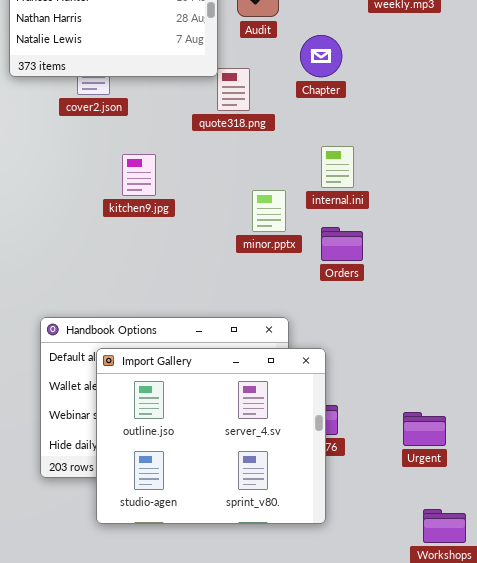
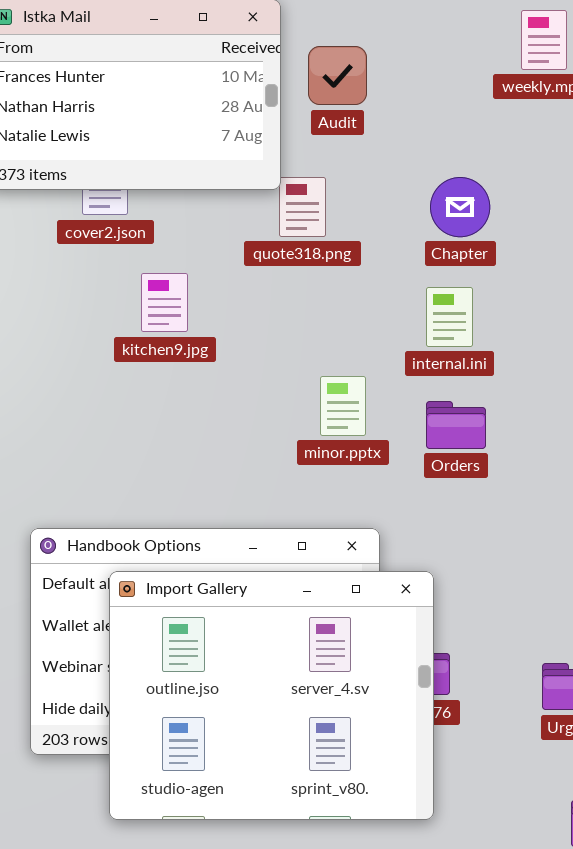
Chapter: [300,35,342,77] -> [430,177,490,237], moved
kitchen9.jpg: [122,154,156,196] -> [141,273,188,332], moved
minor.pptx: [252,190,286,232] -> [320,376,366,436], moved

